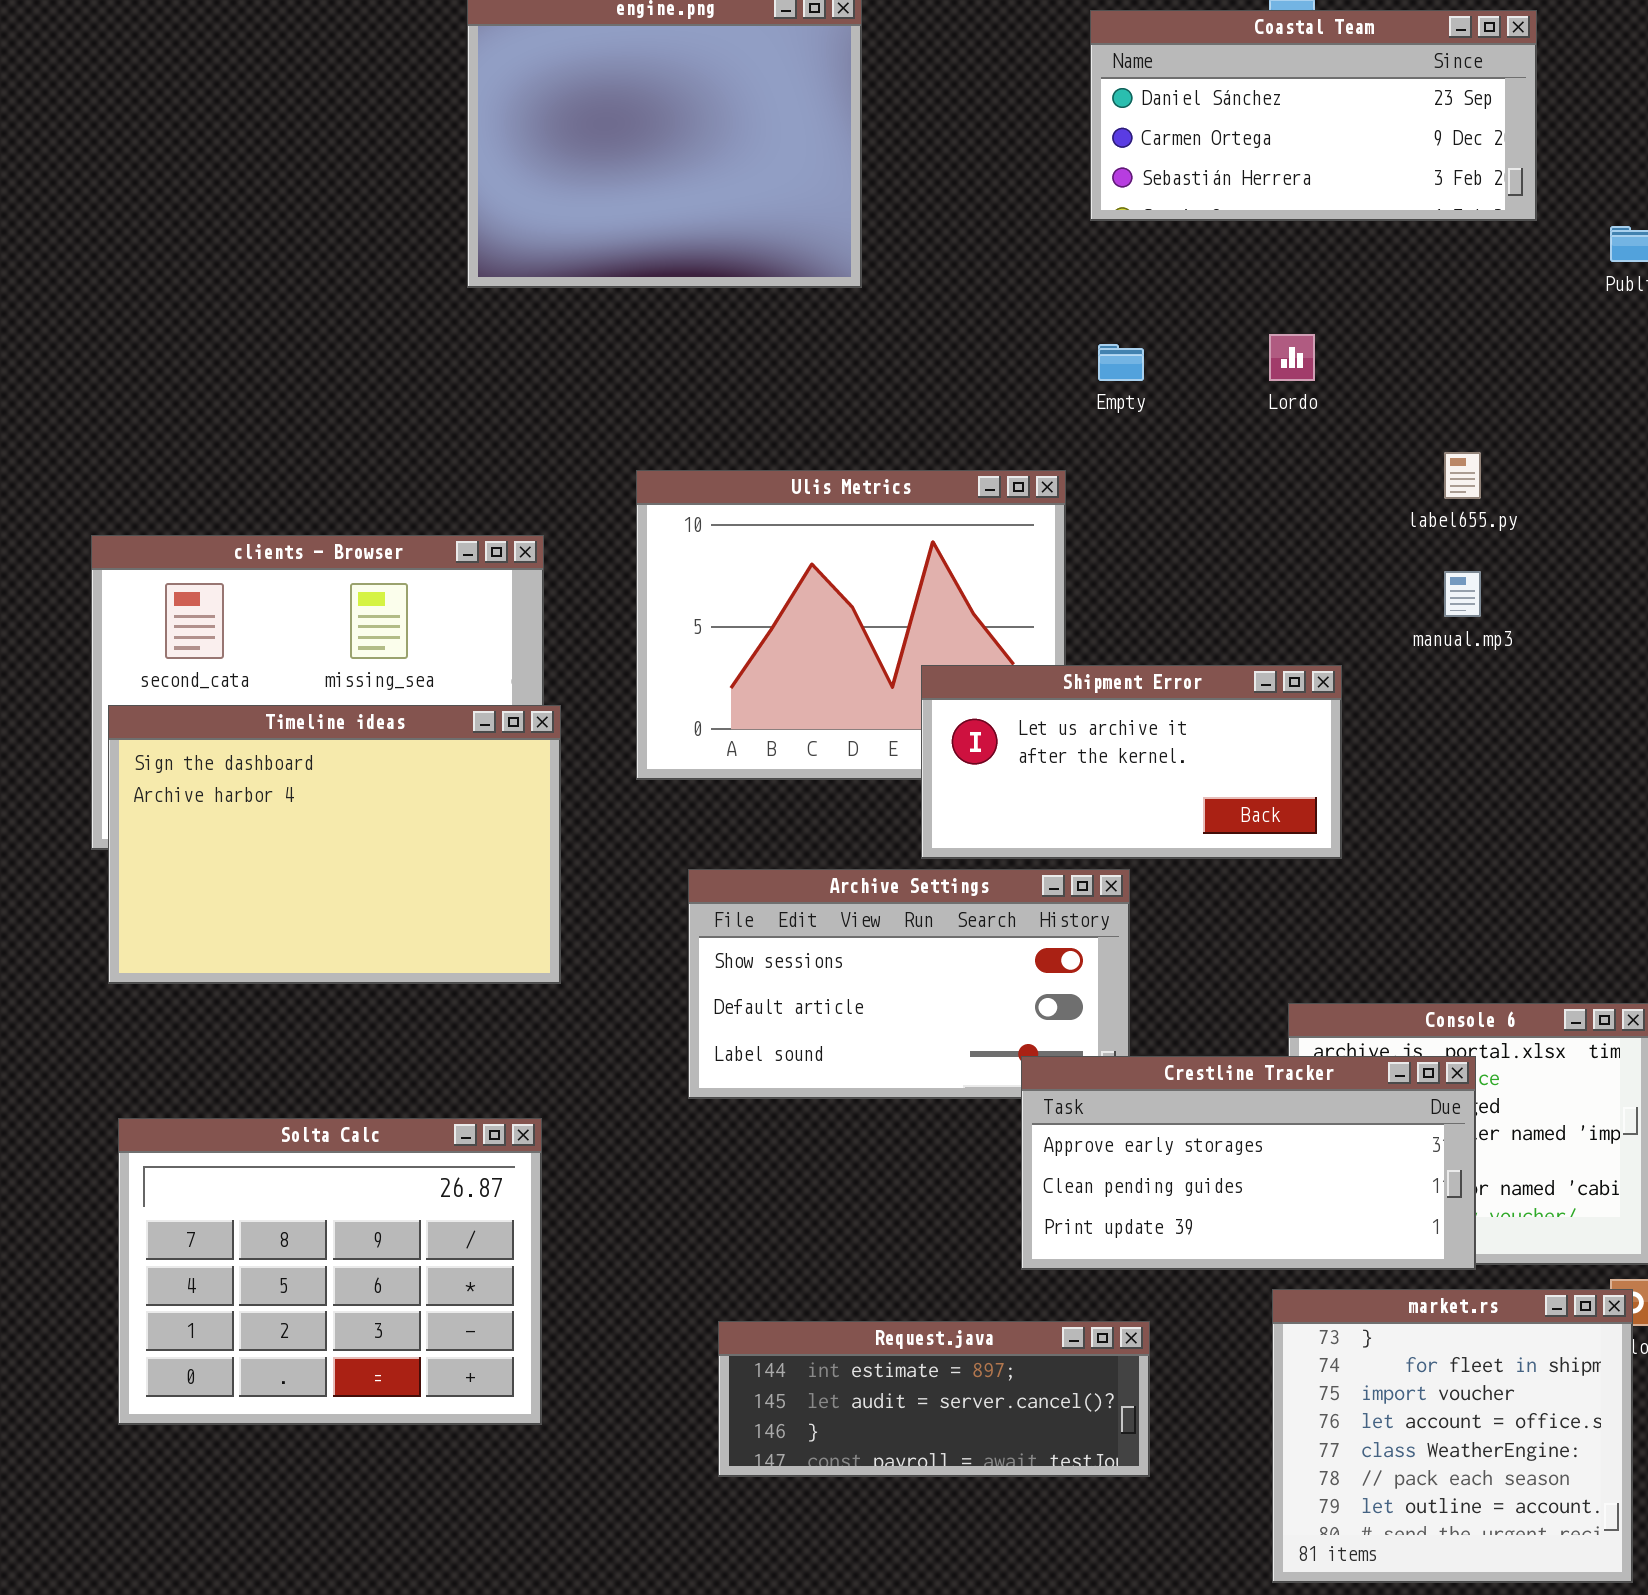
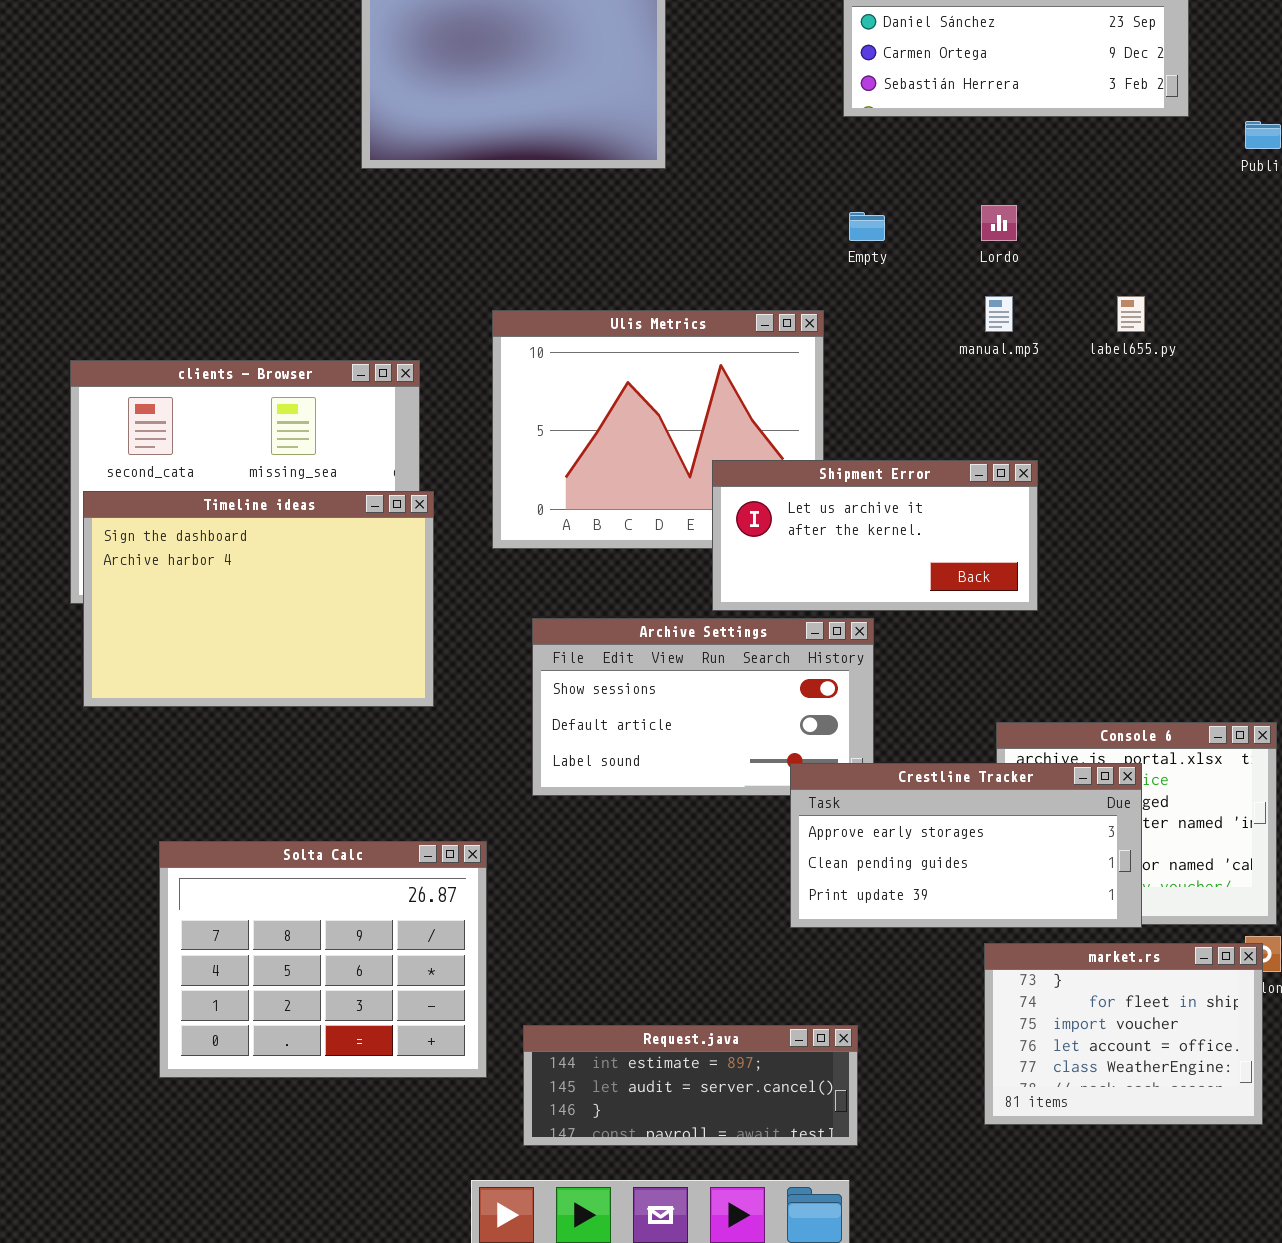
manual.mp3: [1444,571,1481,617] -> [985,296,1013,332], moved
Solta Calc: [118,1118,542,1425] -> [159,841,487,1078], moved
market.rs: [1272,1289,1633,1583] -> [984,943,1263,1125], resized
Request.java: [718,1321,1150,1477] -> [523,1025,858,1146], moved

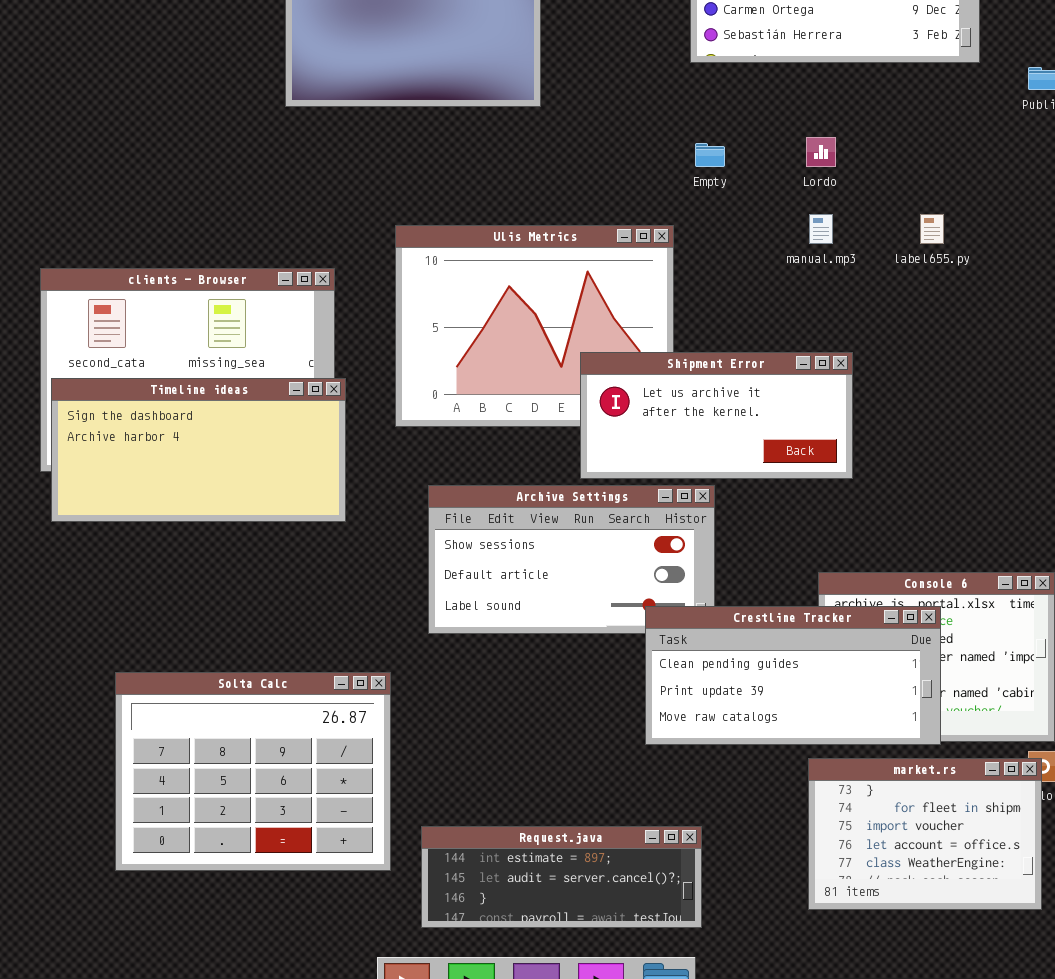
Timeline ideas: [83,491,434,707] -> [51,378,346,522], resized
Crestline Tracker: [790,763,1142,928] -> [645,606,941,745], scrolled down 1 row

